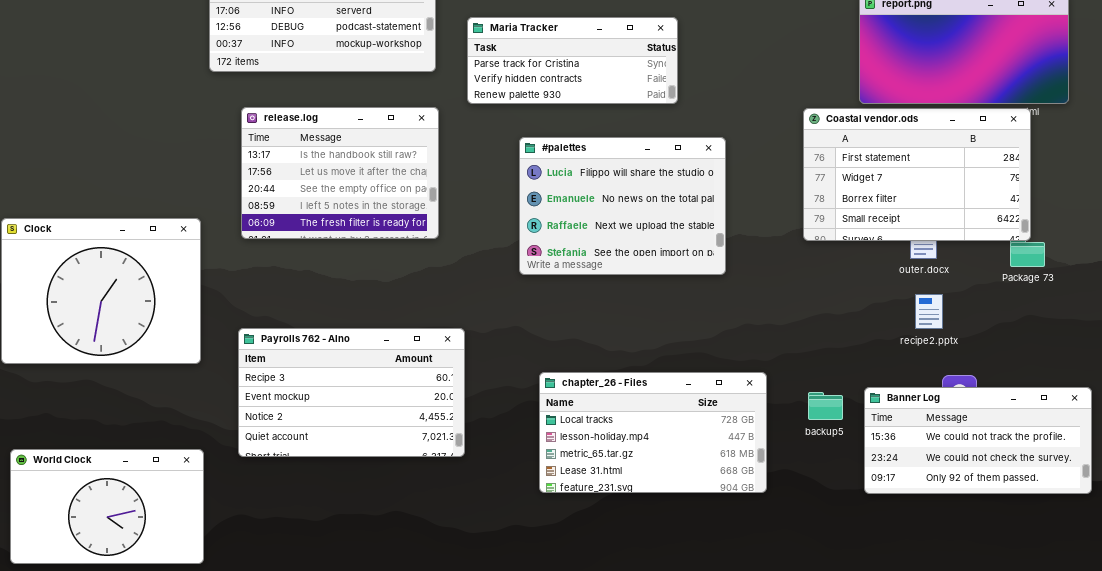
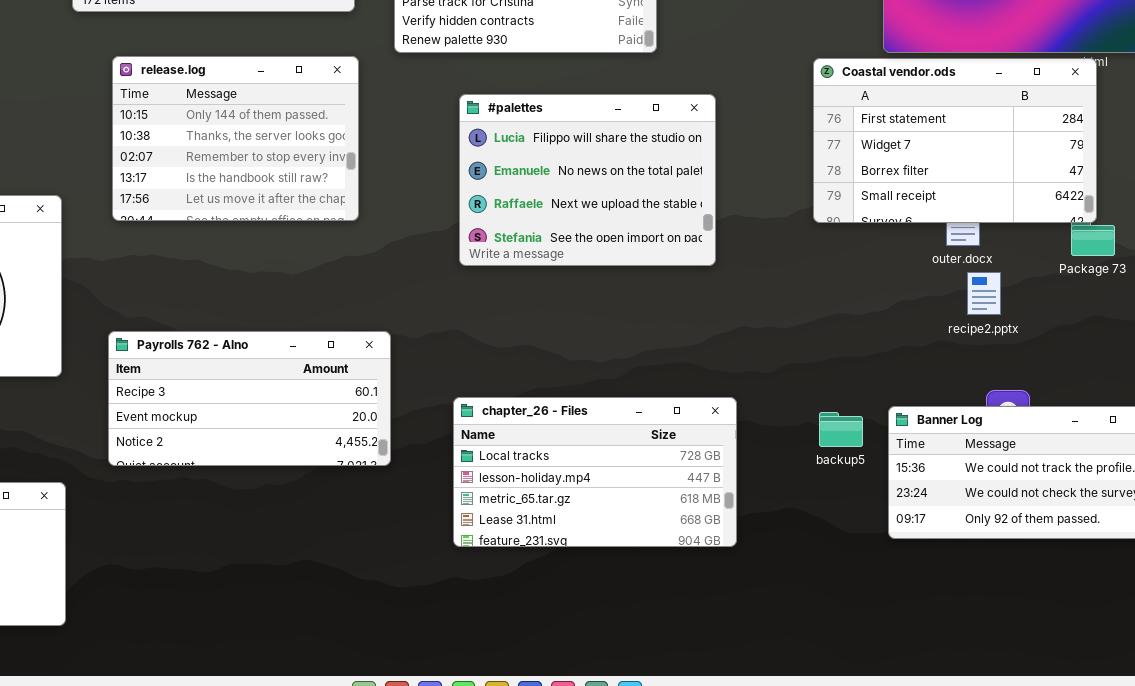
release.log: [241,107,439,239] -> [112,56,359,221], scrolled up 3 rows
recipe2.pptx: [915,294,943,329] -> [967,272,1001,315], moved
Payrolls 762 - Alno: [238,328,465,457] -> [108,331,391,466], resized
chapter_26 - Files: [539,372,767,493] -> [453,397,737,547], moved

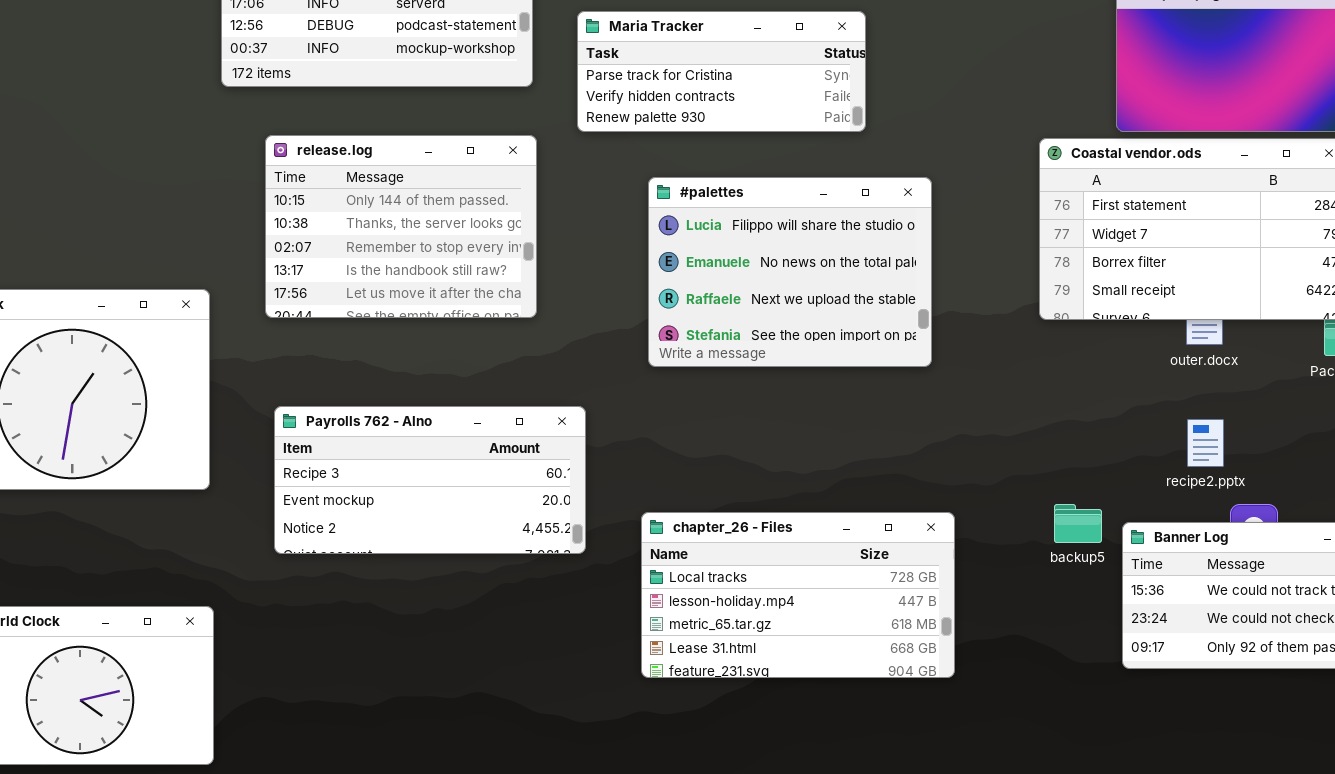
recipe2.pptx: [967,272,1001,315] -> [1187,419,1224,467], moved
Payrolls 762 - Alno: [108,331,391,466] -> [274,406,586,554], moved
backup5: [819,412,863,447] -> [1054,504,1102,543], moved

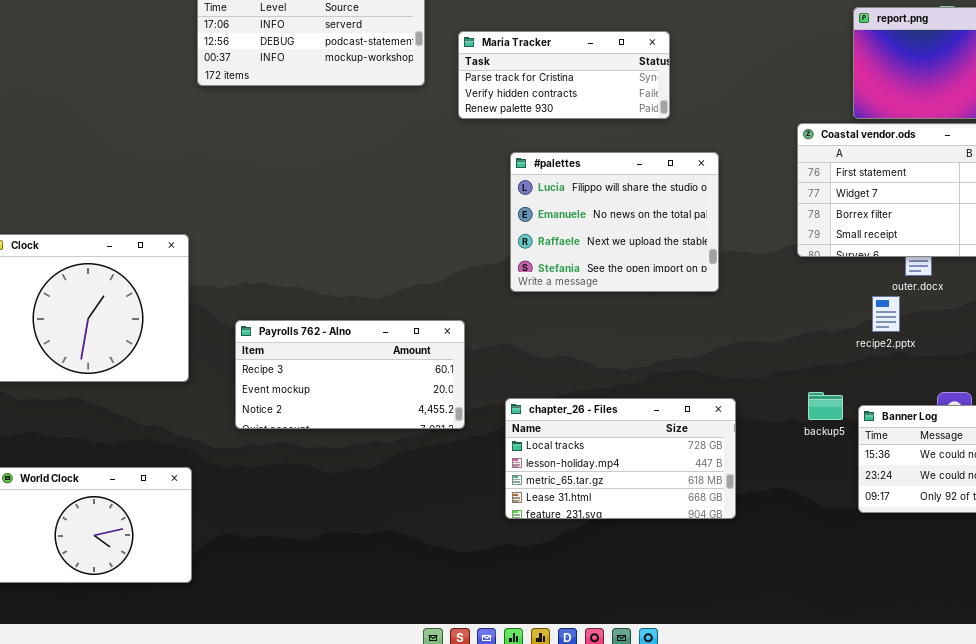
release.log: [265,135,537,318] -> none, closed
recipe2.pptx: [1187,419,1224,467] -> [872,296,900,332], moved

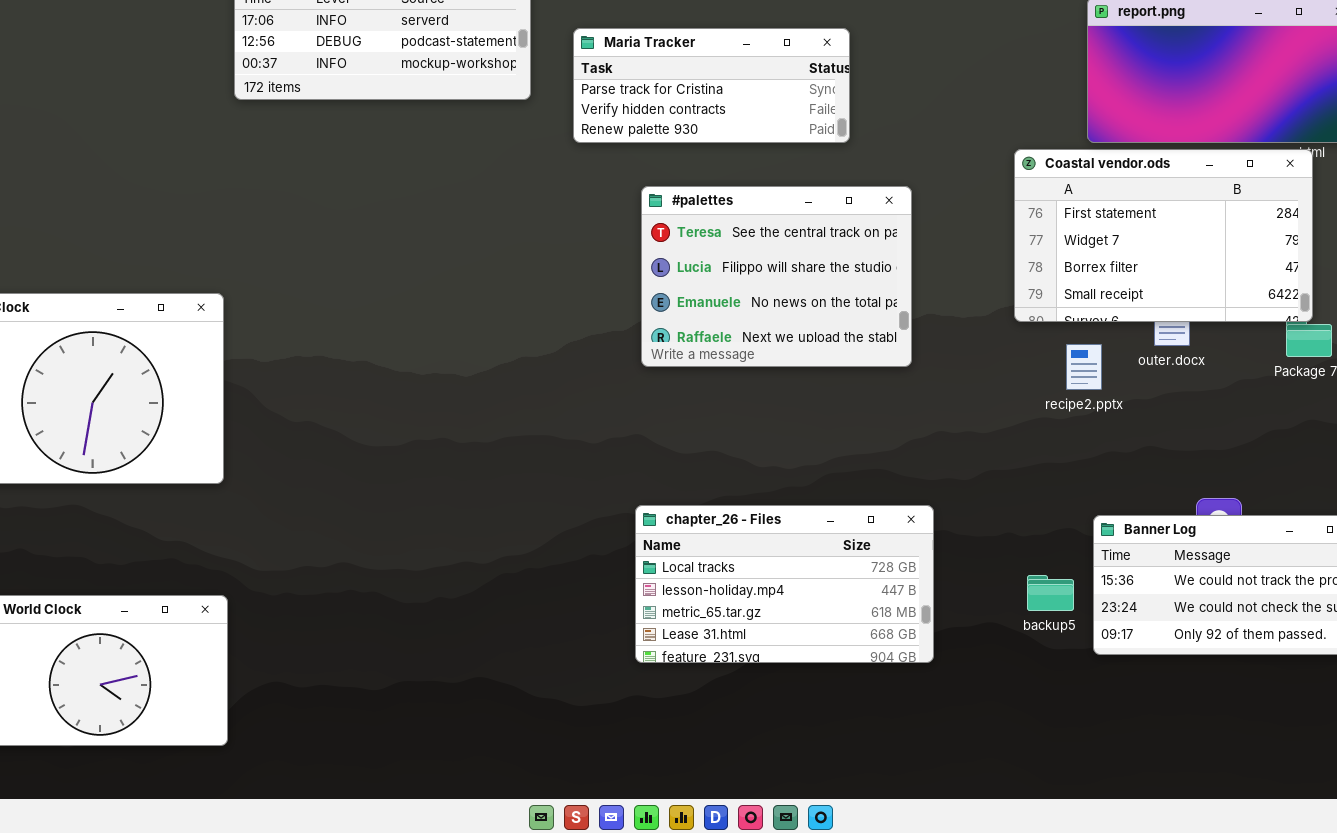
#palettes: [510,152,719,292] -> [641,186,912,367], scrolled up 1 row
recipe2.pptx: [872,296,900,332] -> [1066,344,1102,390], moved
Payrolls 762 - Alno: [235,320,465,429] -> none, closed
backup5: [808,392,843,420] -> [1027,575,1074,611], moved

